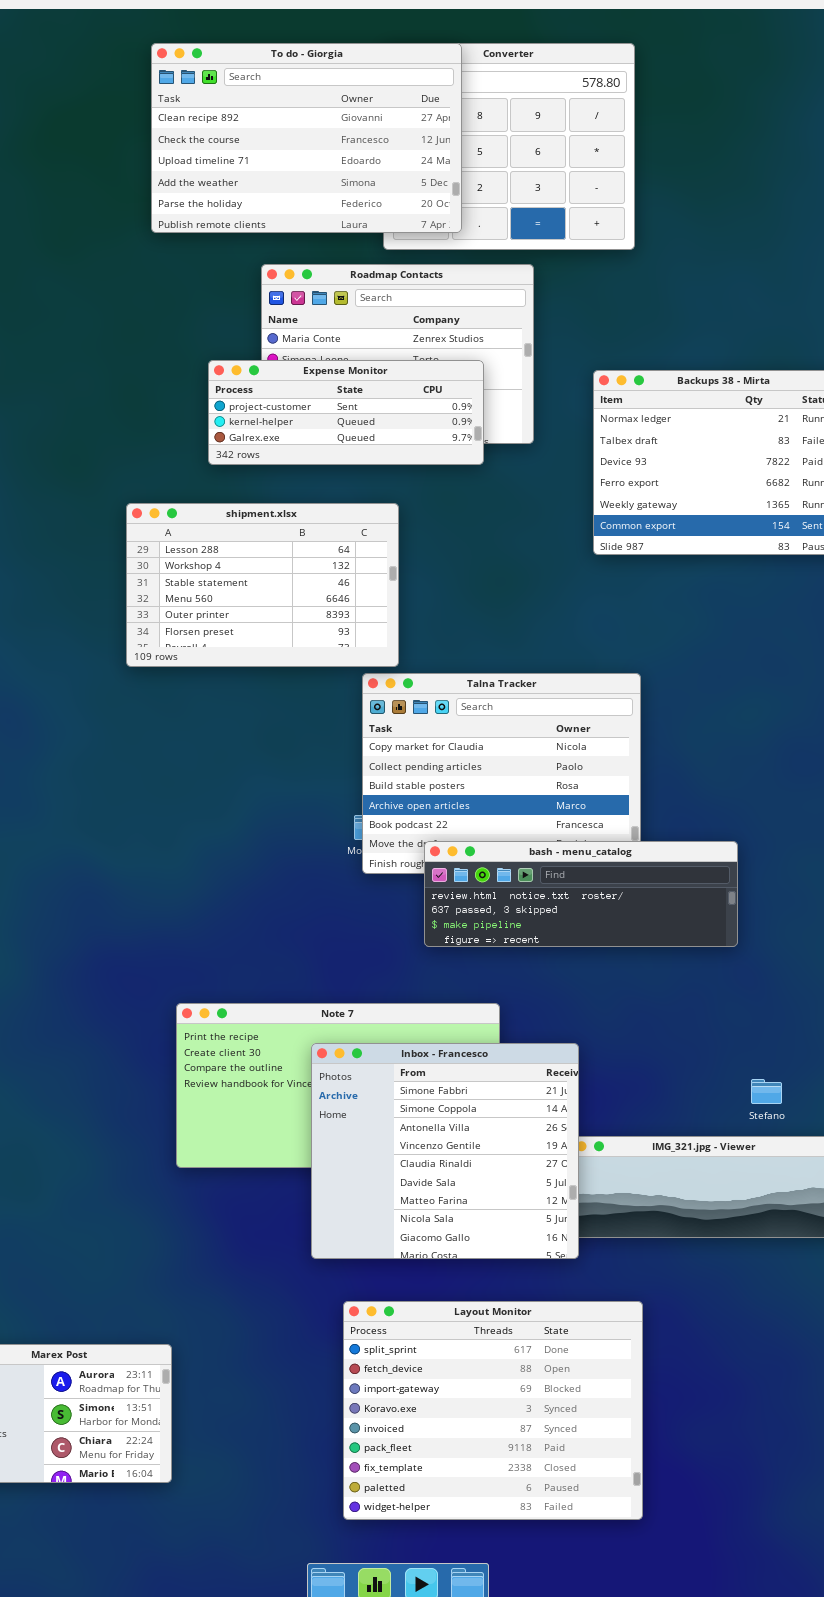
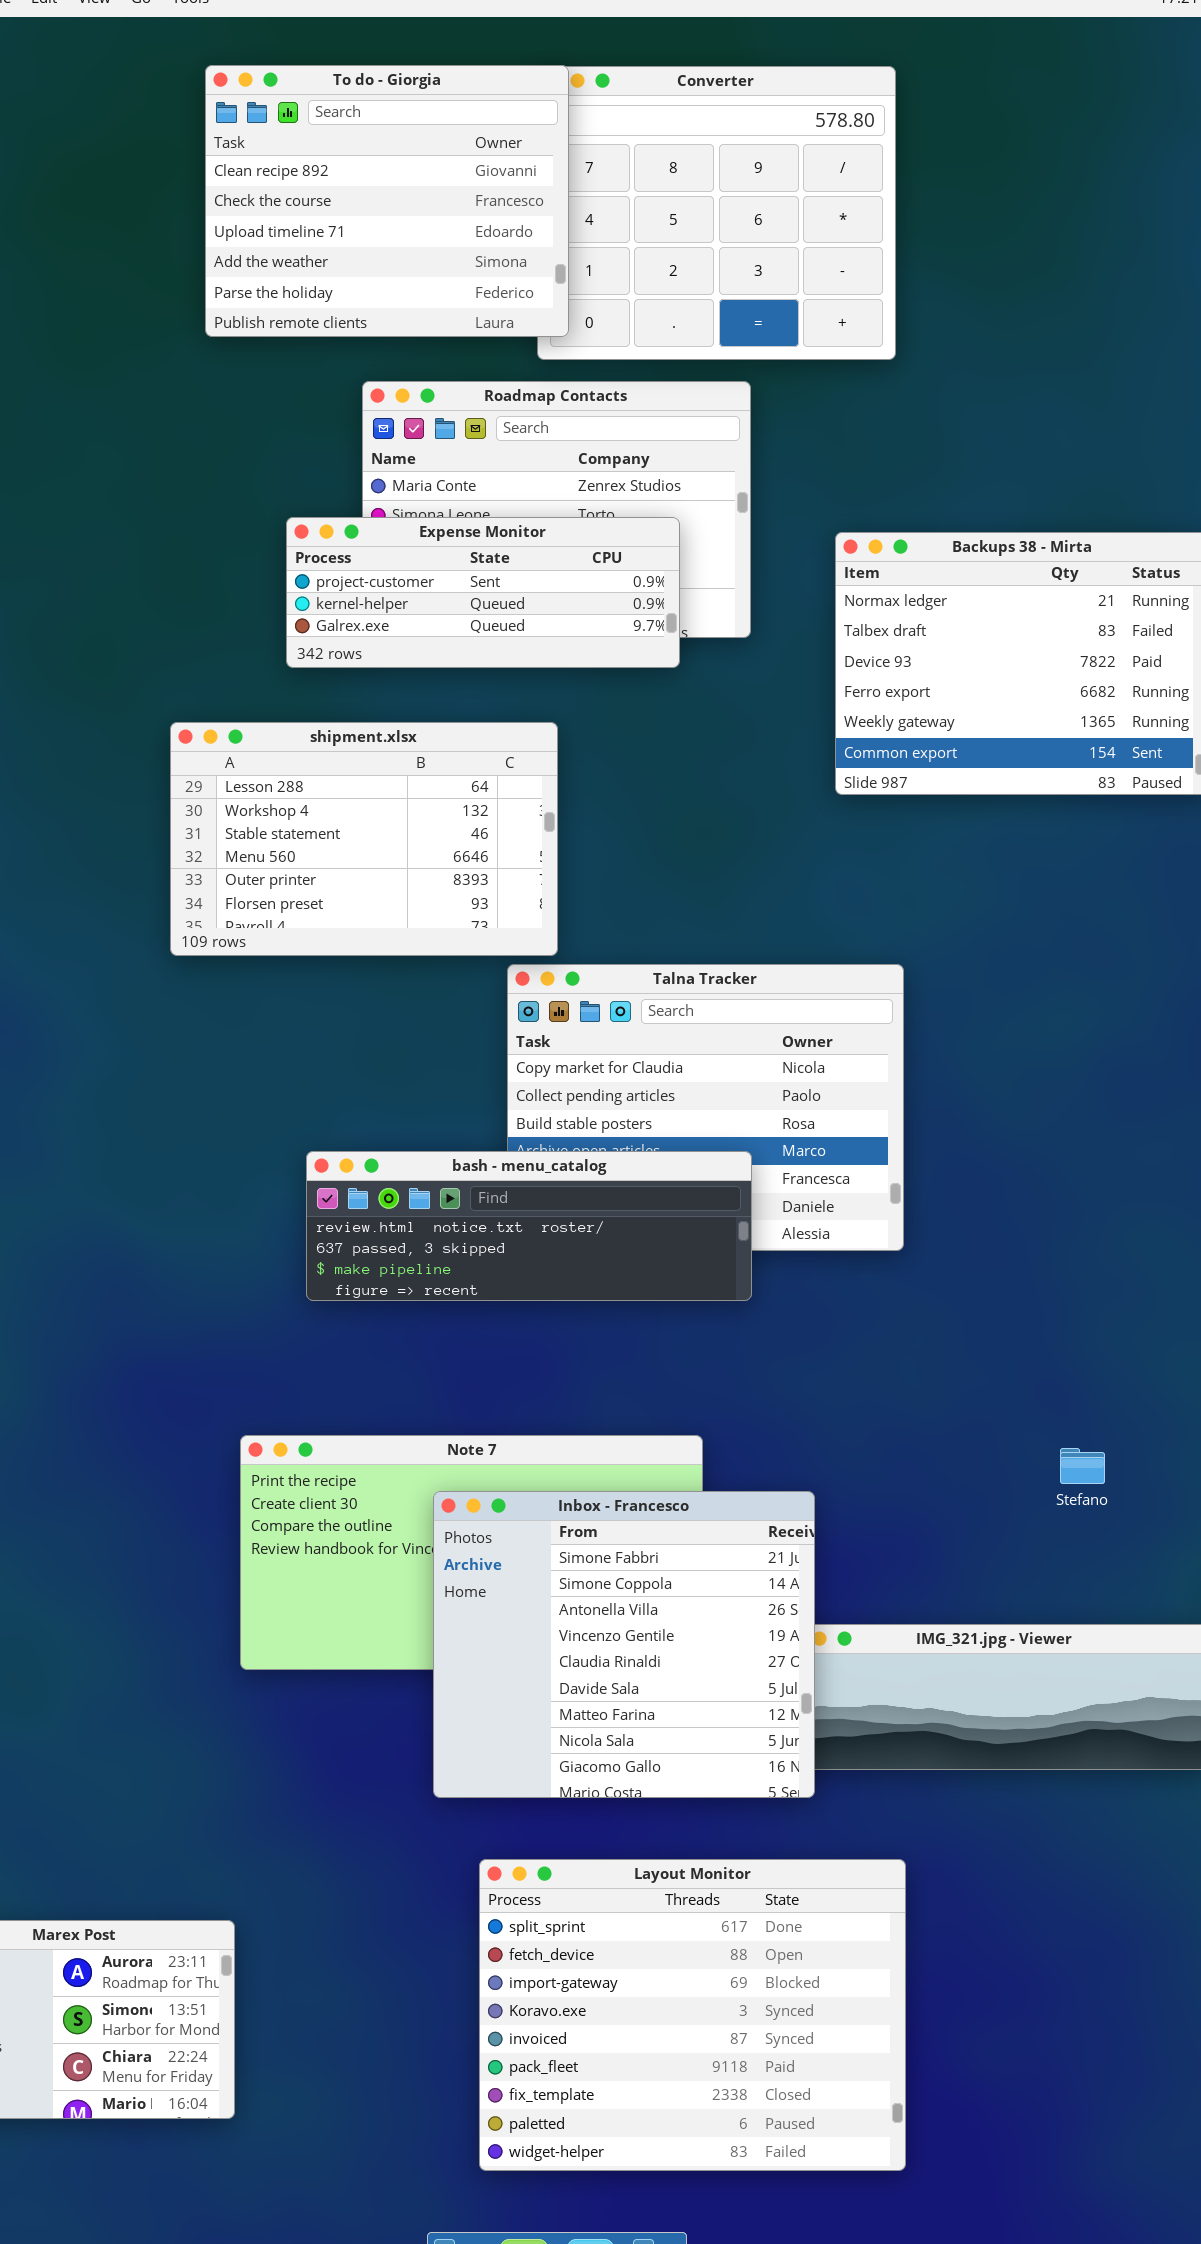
To do - Giorgia: [151,43,462,233] -> [205,65,569,337], resized
bash - menu_catalog: [424,841,738,947] -> [306,1151,752,1301], moved
Stefano: [751,1079,782,1104] -> [1060,1448,1105,1484], moved

